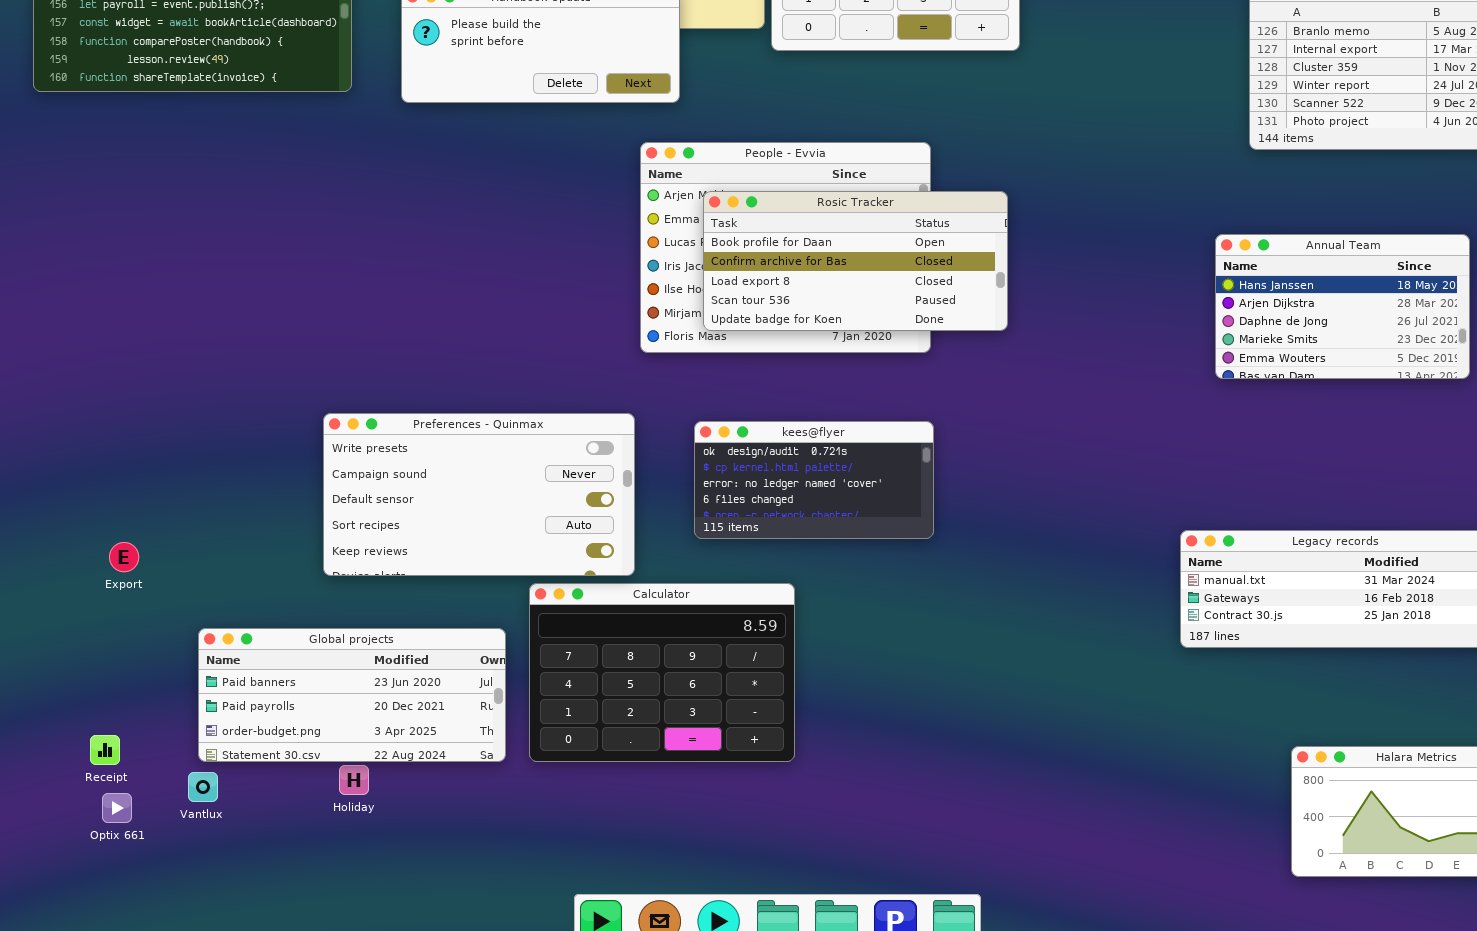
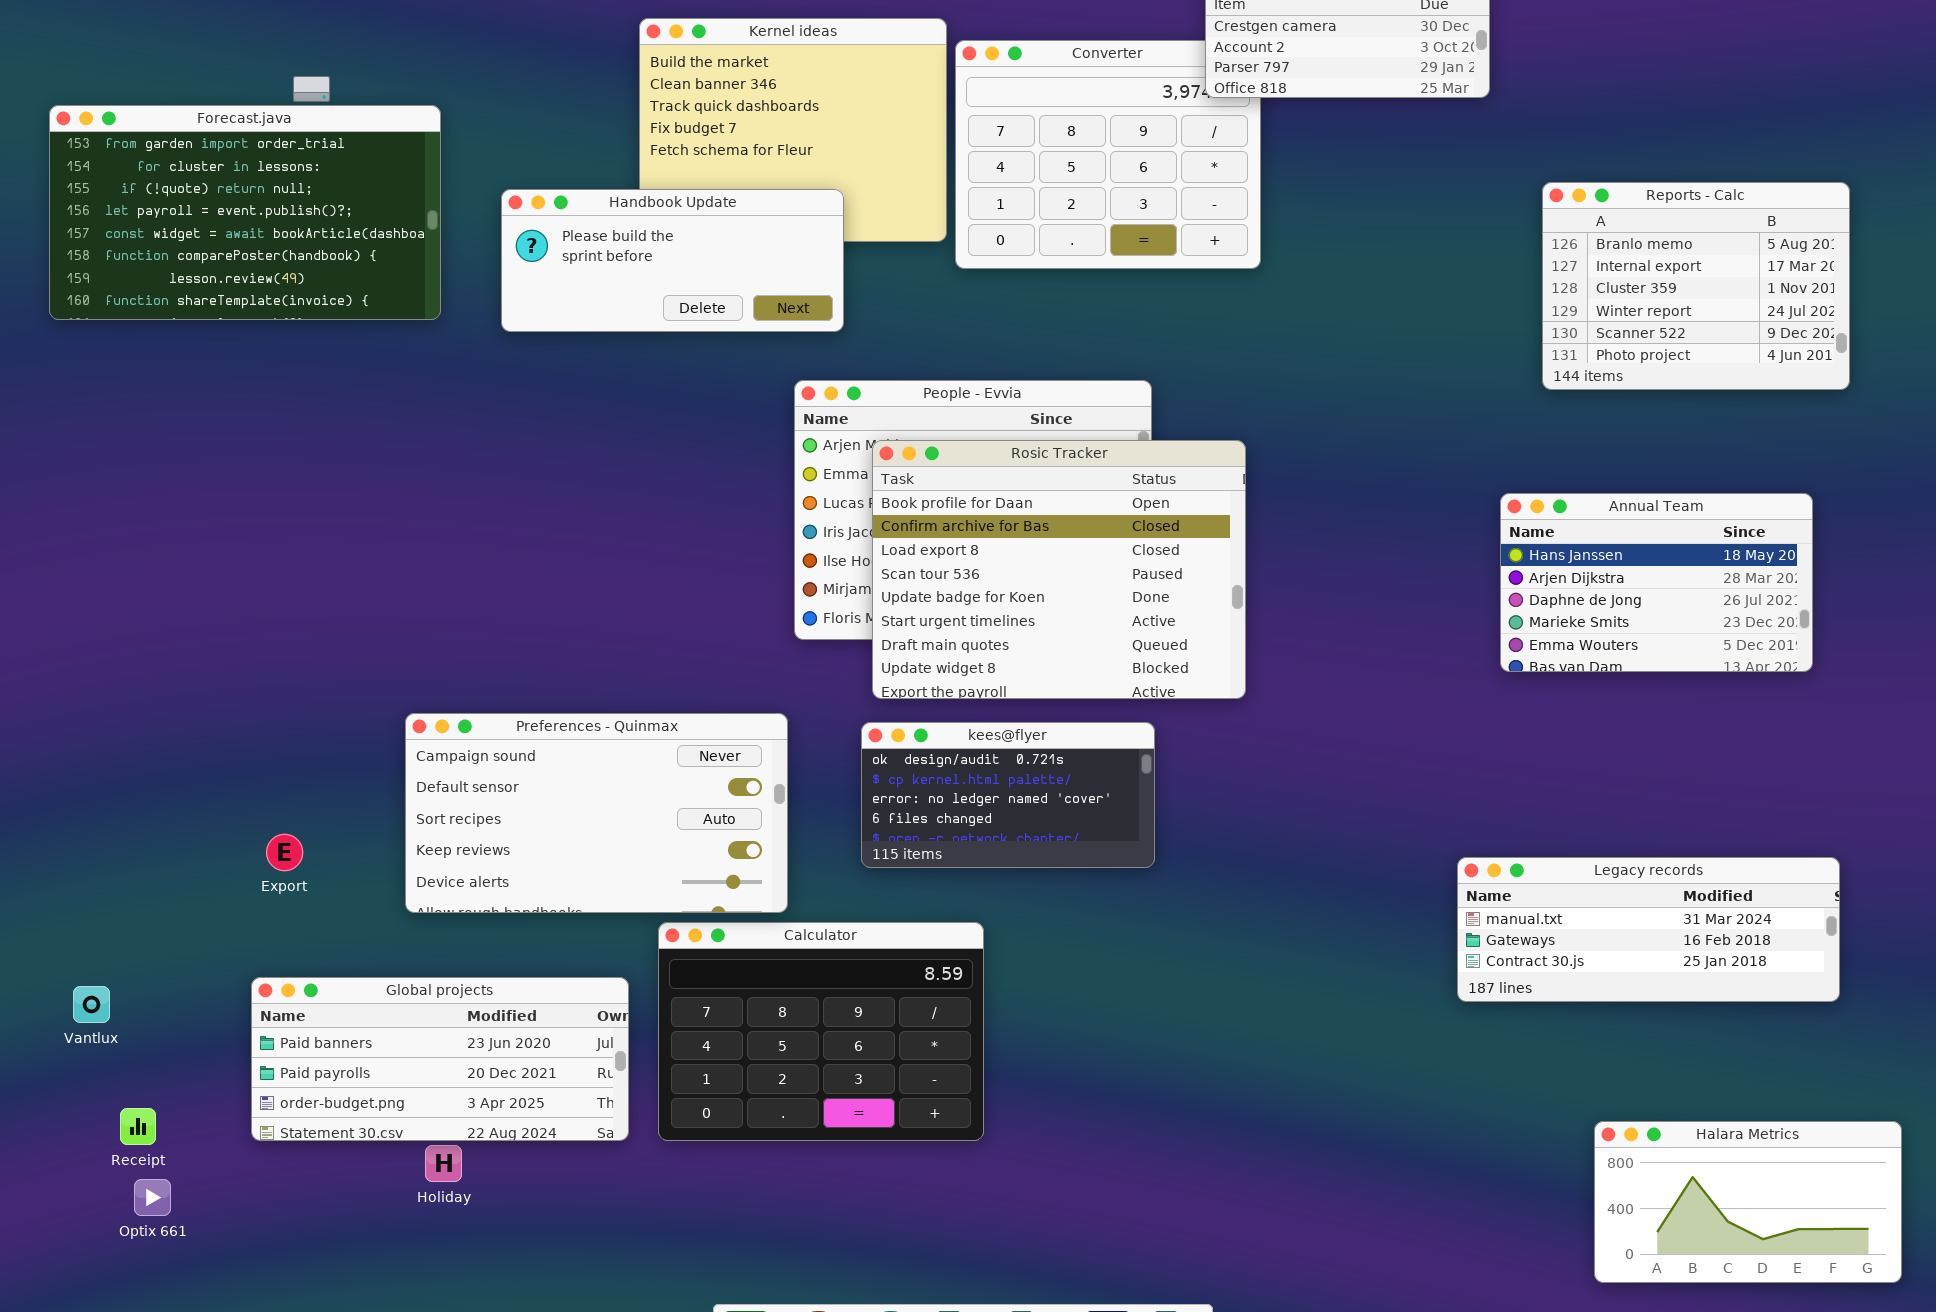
Rosic Tracker: [703,191,1008,331] -> [872,440,1246,699], resized
Preferences - Quinmax: [323,413,635,576] -> [405,713,788,913], scrolled down 1 row
Export: [109,542,139,572] -> [266,834,303,871], moved
Vantlux: [188,772,218,802] -> [73,986,110,1023], moved

